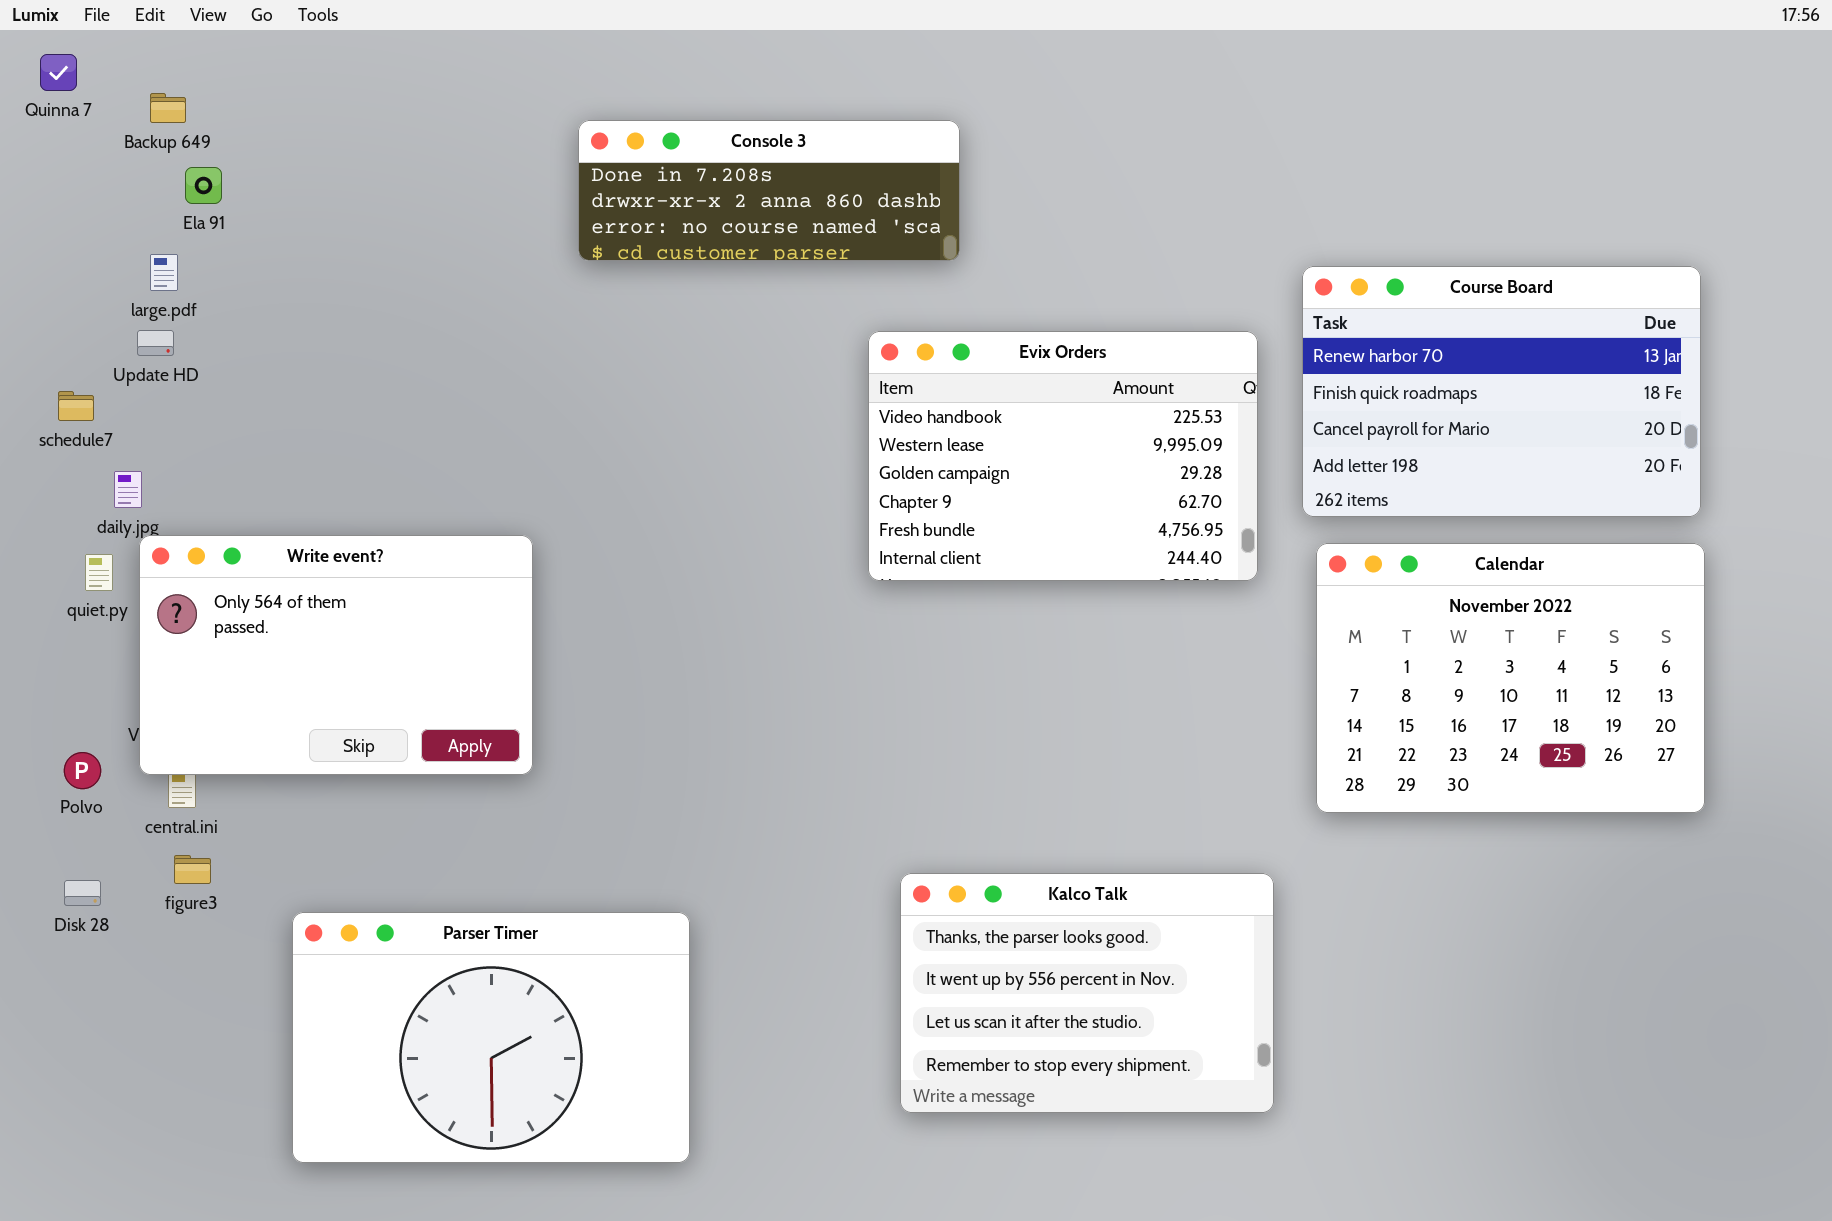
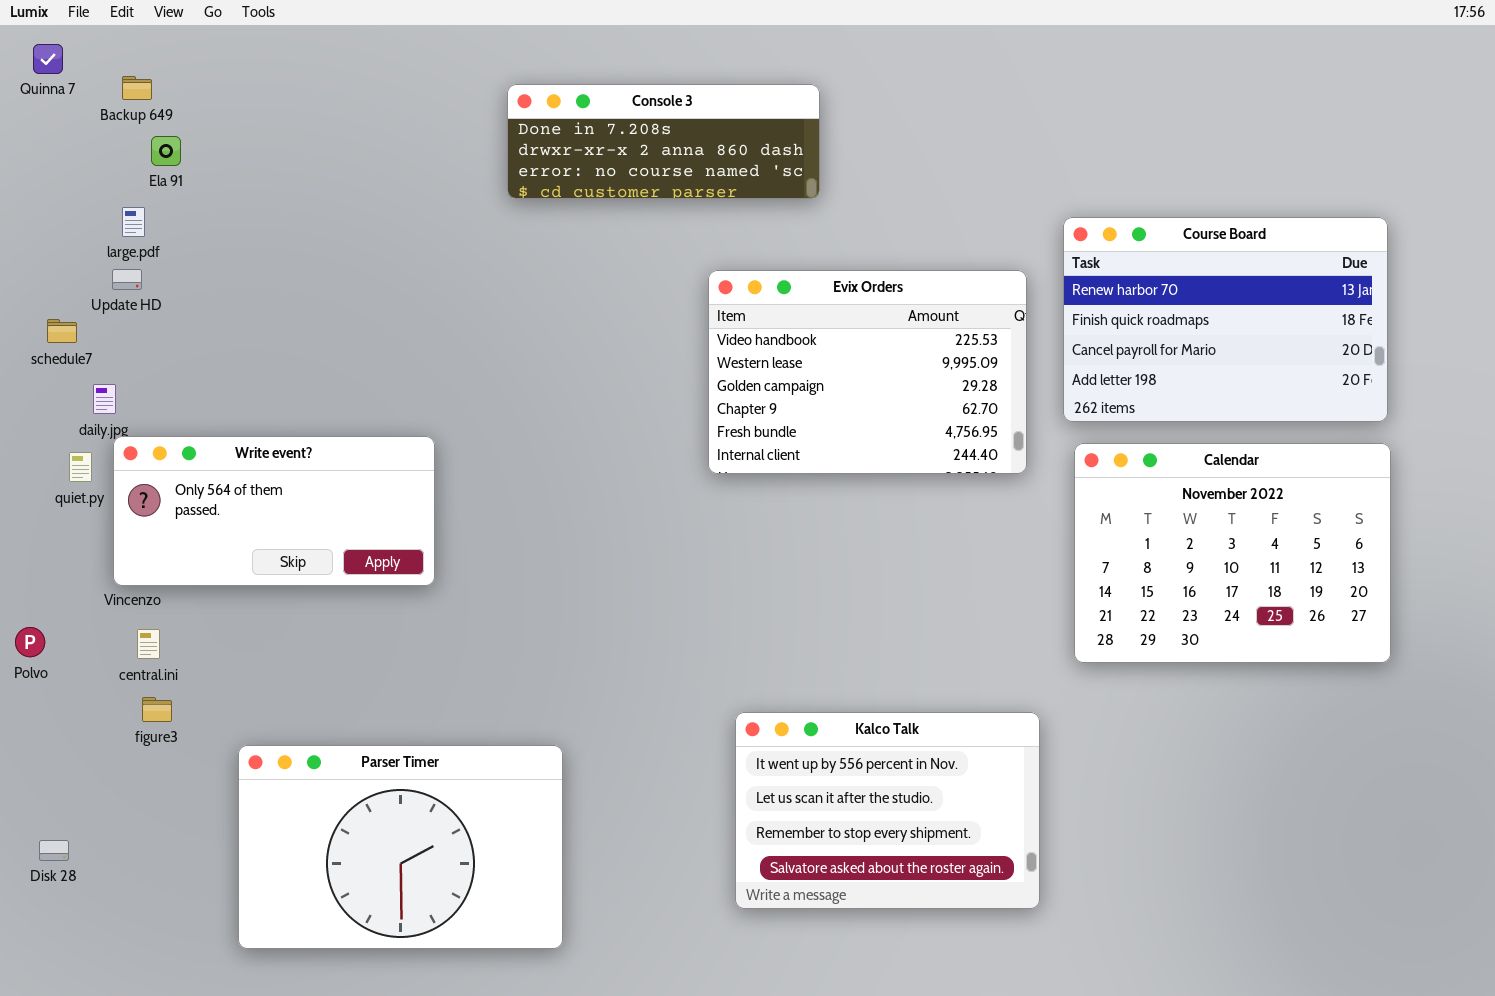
Console 3: [578,120,960,261] -> [507,84,820,199], moved
Write event?: [139,535,533,775] -> [113,436,435,586], resized
Polvo: [64,752,101,789] -> [15,627,45,657], moved
Kalco Talk: [900,873,1274,1113] -> [735,712,1040,909], scrolled down 1 row
Disk 28: [64,880,101,906] -> [39,840,69,861], moved

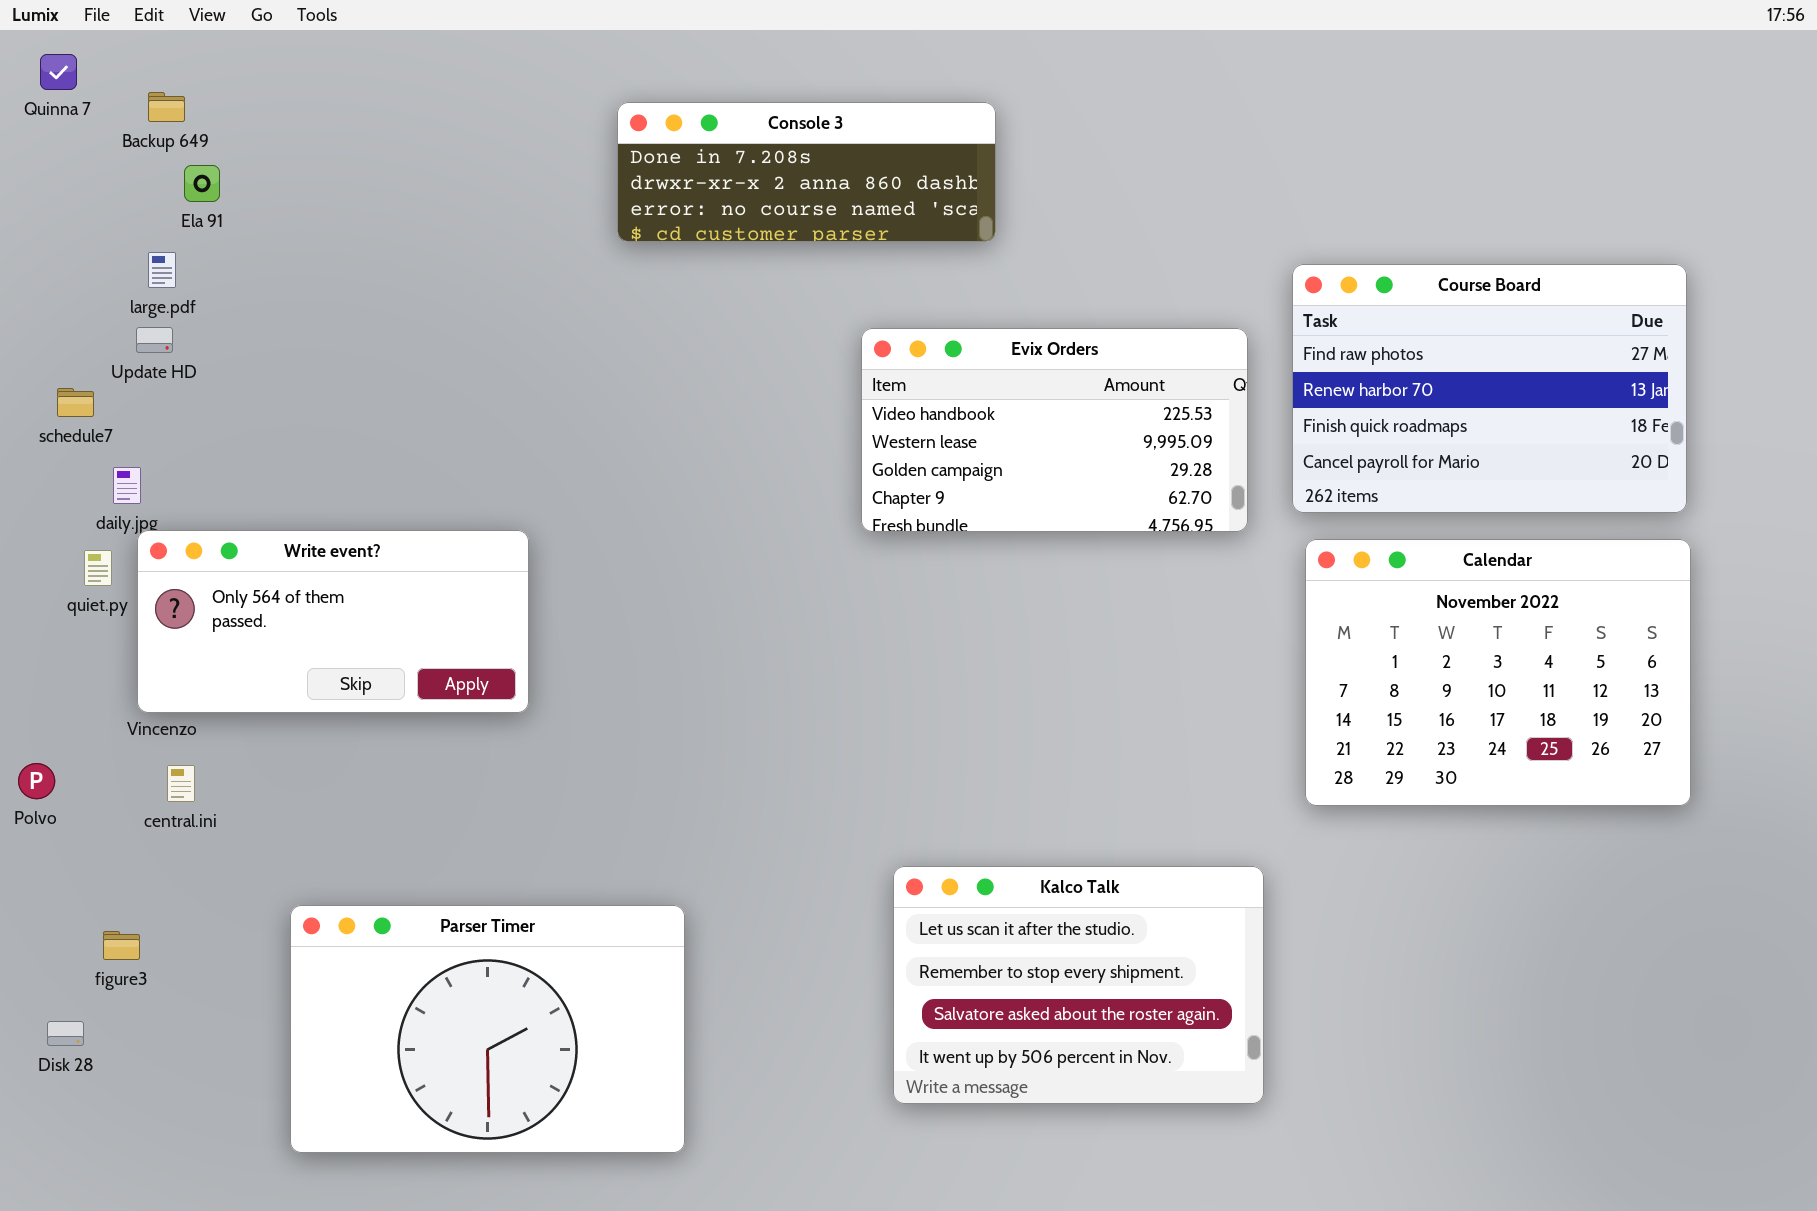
Course Board: [1063,217,1388,422] -> [1292,264,1687,513], scrolled up 1 row
Evix Orders: [708,270,1027,474] -> [861,328,1248,532], resized
figure3: [142,697,172,722] -> [103,931,140,960], moved
Kalco Talk: [735,712,1040,909] -> [893,866,1264,1104], scrolled down 1 row

